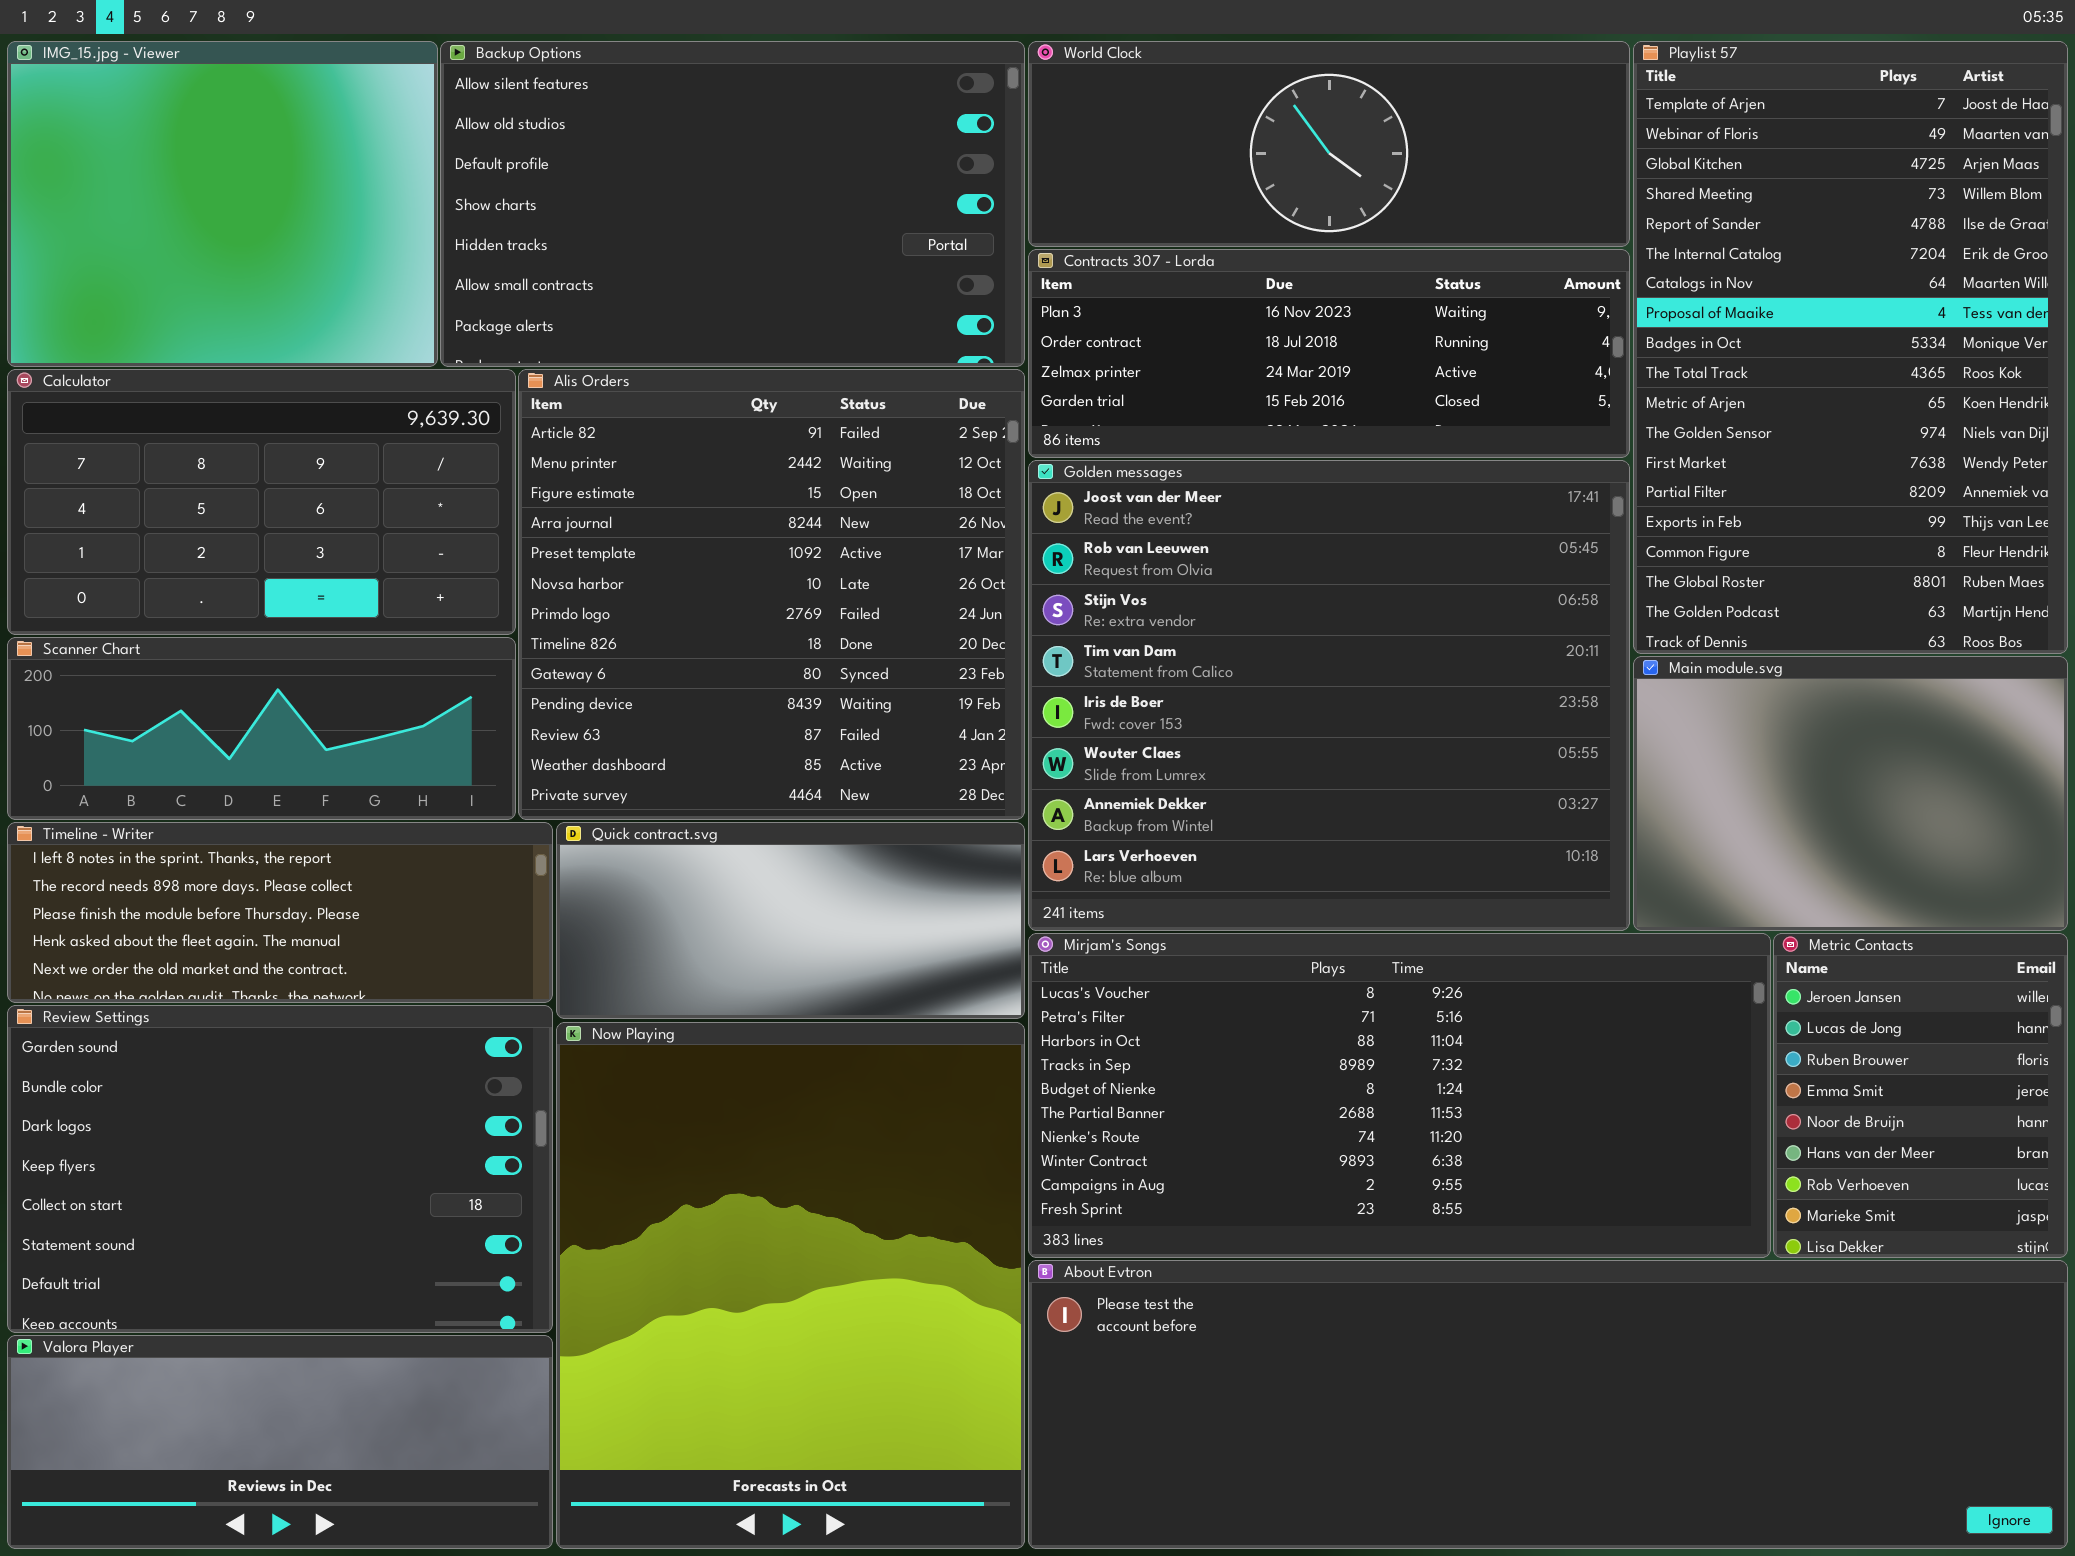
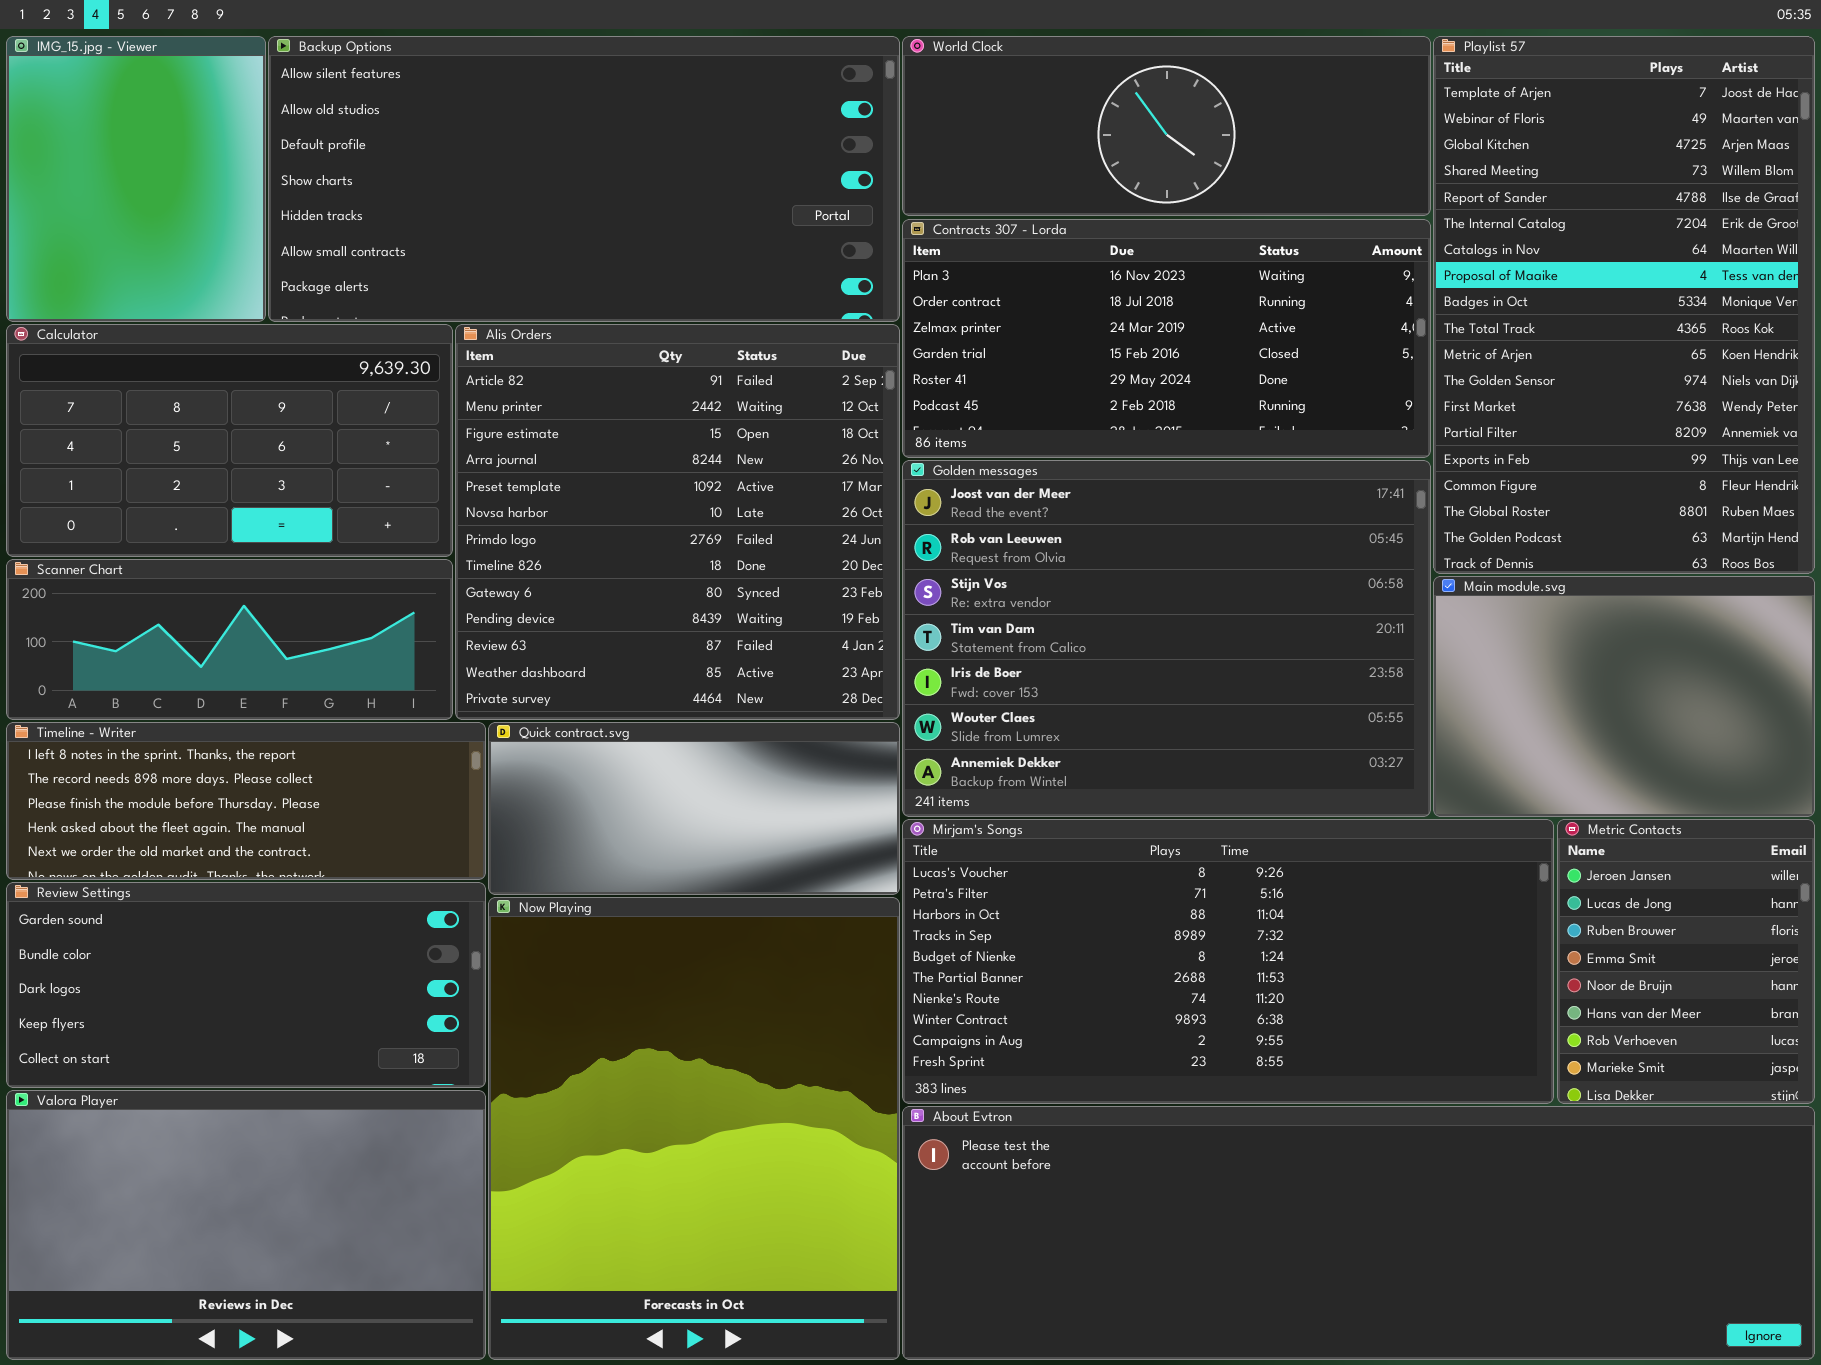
IMG_15.jpg - Viewer: [7,41,438,367] -> [6,36,266,322], resized
Backup Options: [440,41,1025,367] -> [268,36,900,322], resized
Contracts 307 - Lorda: [1028,249,1630,458] -> [902,219,1431,458], resized
Golden messages: [1028,460,1630,931] -> [902,460,1431,817], resized
Review Settings: [7,1005,553,1333] -> [6,882,486,1088], resized
Valora Player: [7,1335,553,1549] -> [6,1090,486,1360], resized

